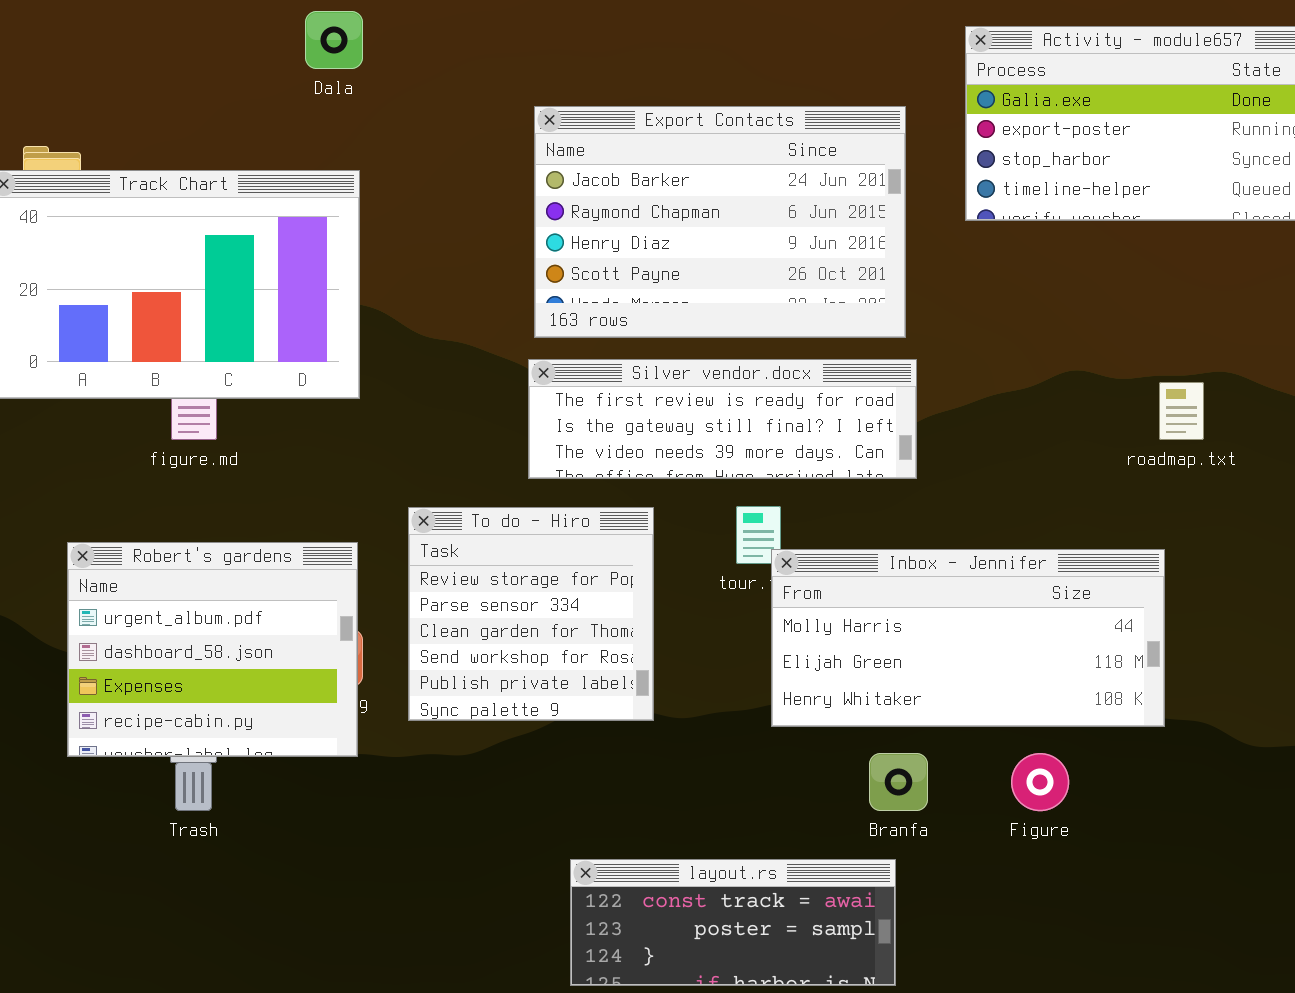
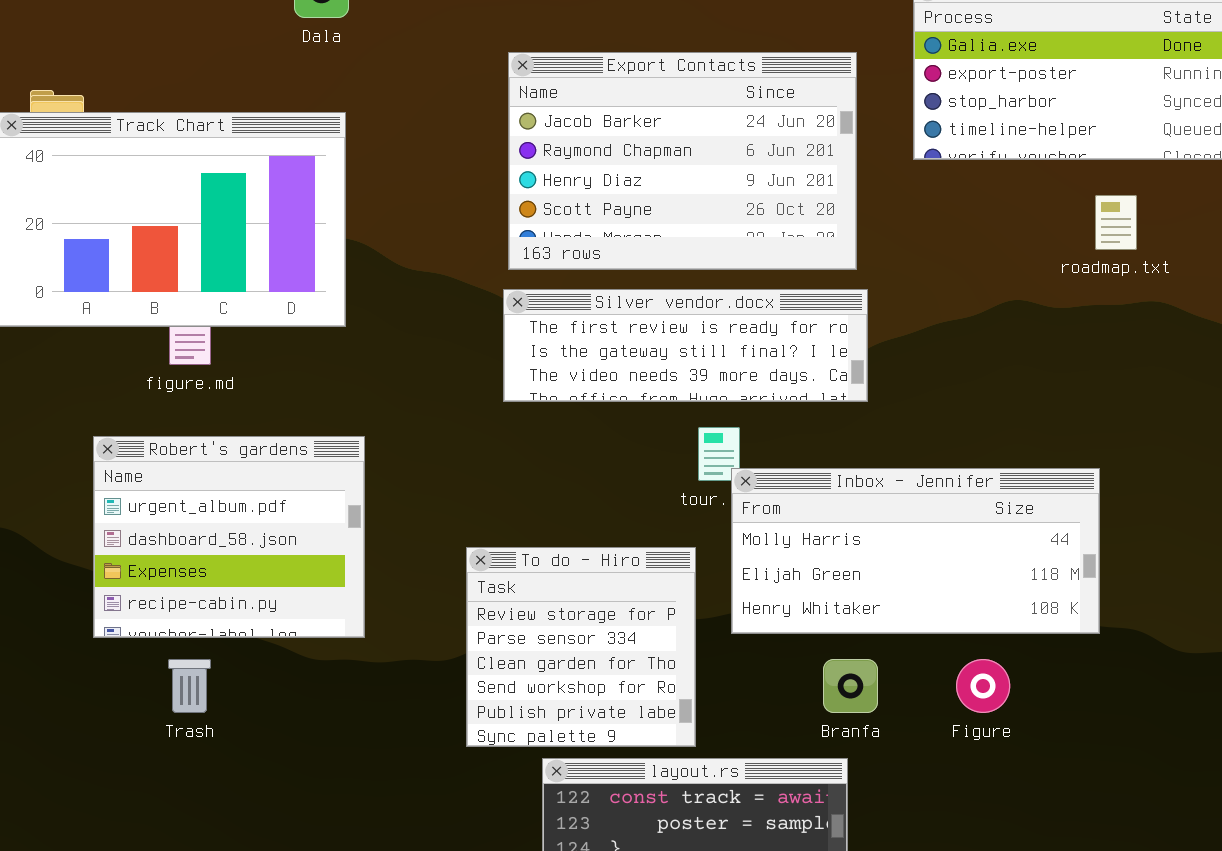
roadmap.txt: [1159,382,1204,440] -> [1095,195,1137,250], moved
To do - Hiro: [408,507,654,721] -> [466,547,696,747], moved
Robert's gardens: [67,542,358,757] -> [93,436,365,638], moved

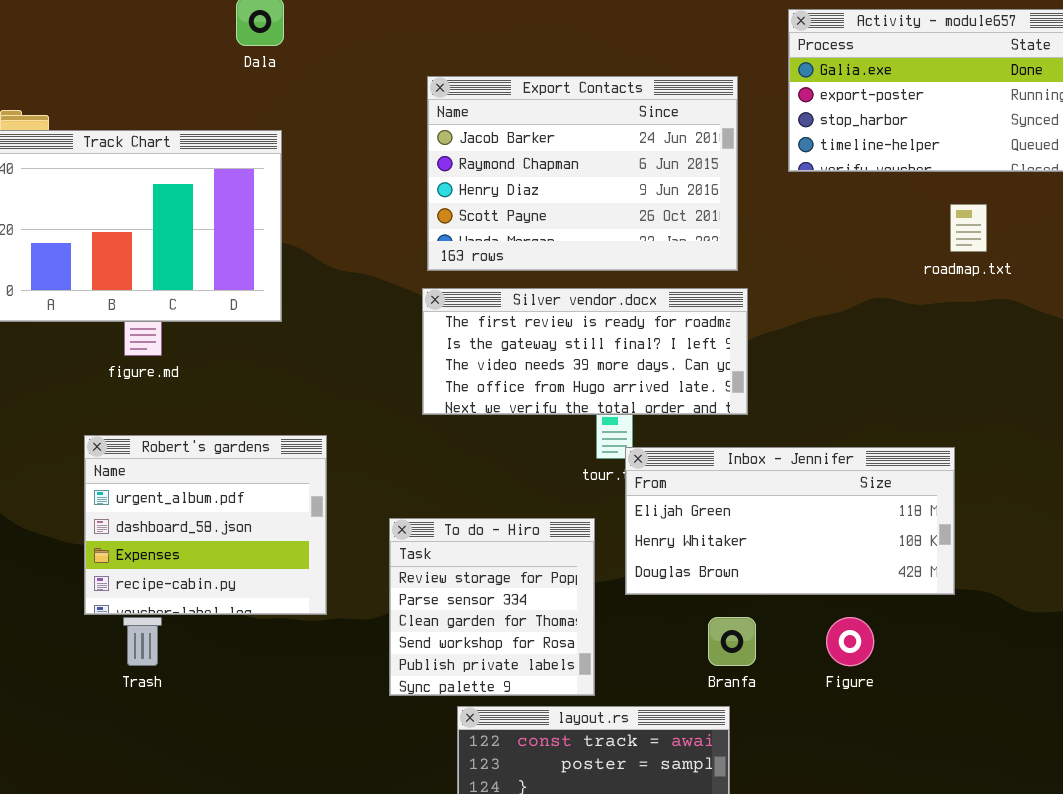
Silver vendor.docx: [503,289,868,402] -> [422,288,748,415], resized
Robert's gardens: [93,436,365,638] -> [84,435,327,615], moved
Inbox - Jennifer: [731,468,1100,634] -> [625,447,955,595], scrolled down 1 row

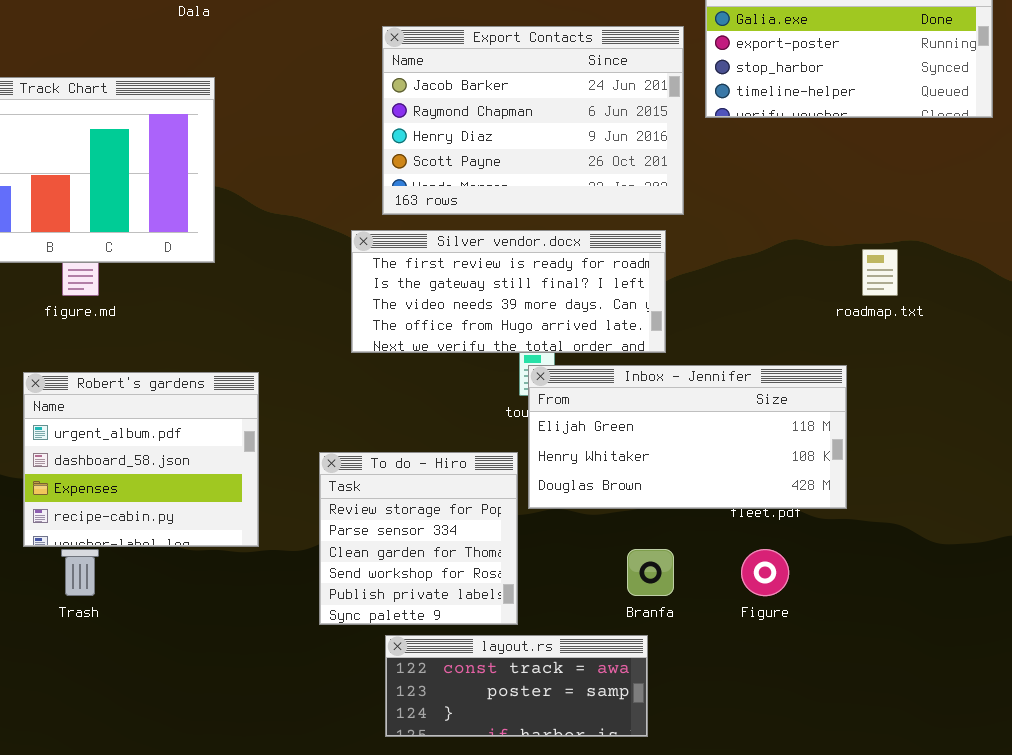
Export Contacts: [427,76,738,271] -> [382,26,684,215], moved
roadmap.txt: [950,204,987,252] -> [862,249,898,296], moved
Inbox - Jennifer: [625,447,955,595] -> [528,365,847,509], moved

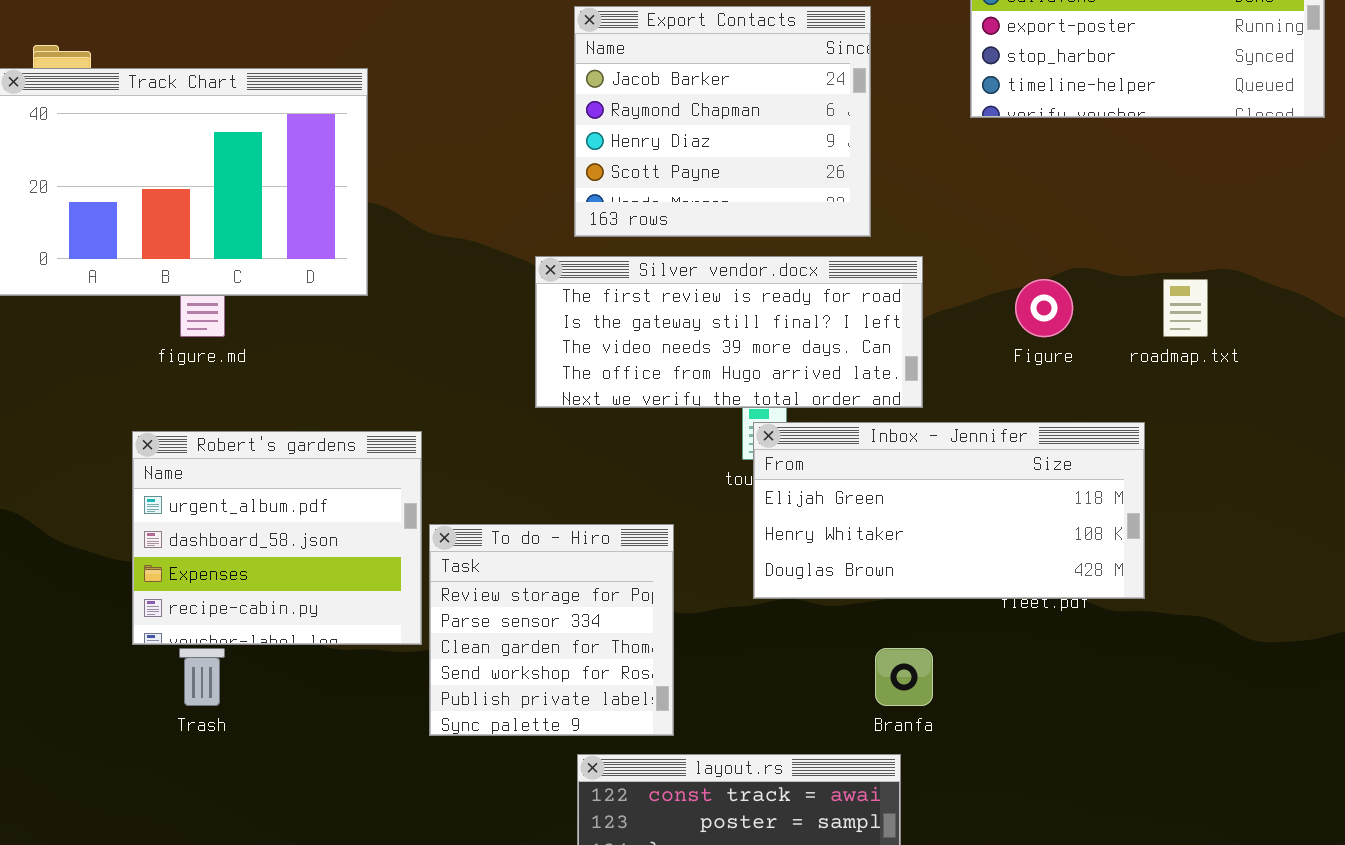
Export Contacts: [382,26,684,215] -> [574,6,871,237], resized
To do - Hiro: [319,452,518,625] -> [429,524,674,736], moved
Figure: [741,549,789,596] -> [1015,279,1073,337], moved

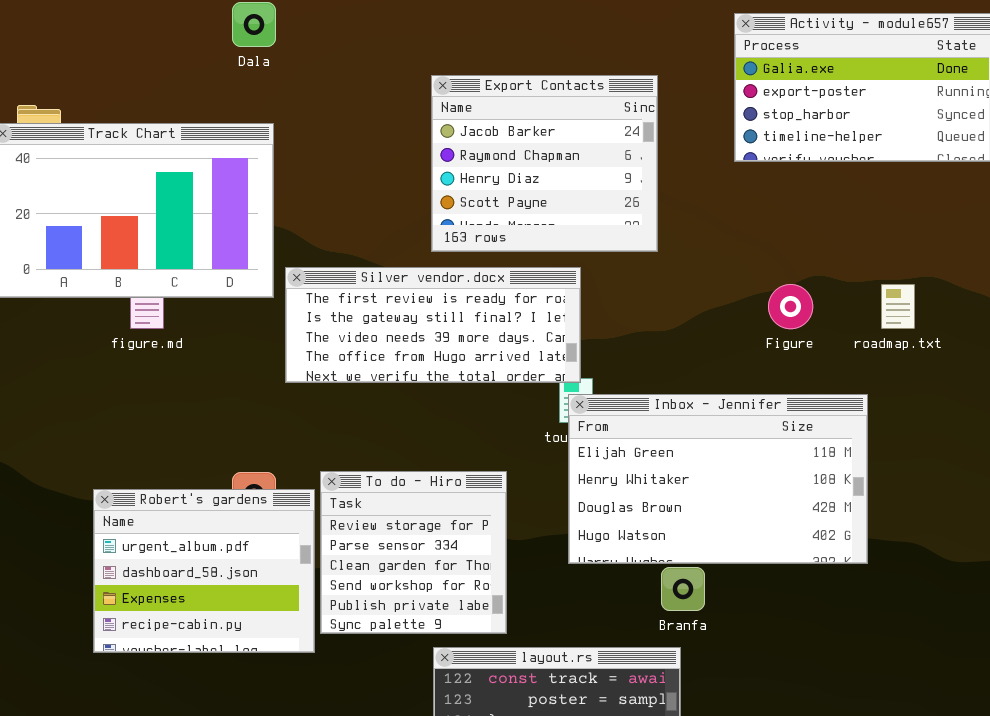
Silver vendor.docx: [535,256,923,408] -> [285,267,581,383], moved
Inbox - Jennifer: [753,422,1145,599] -> [568,394,868,564], resized
Robert's gardens: [132,431,422,645] -> [93,489,315,653], moved

